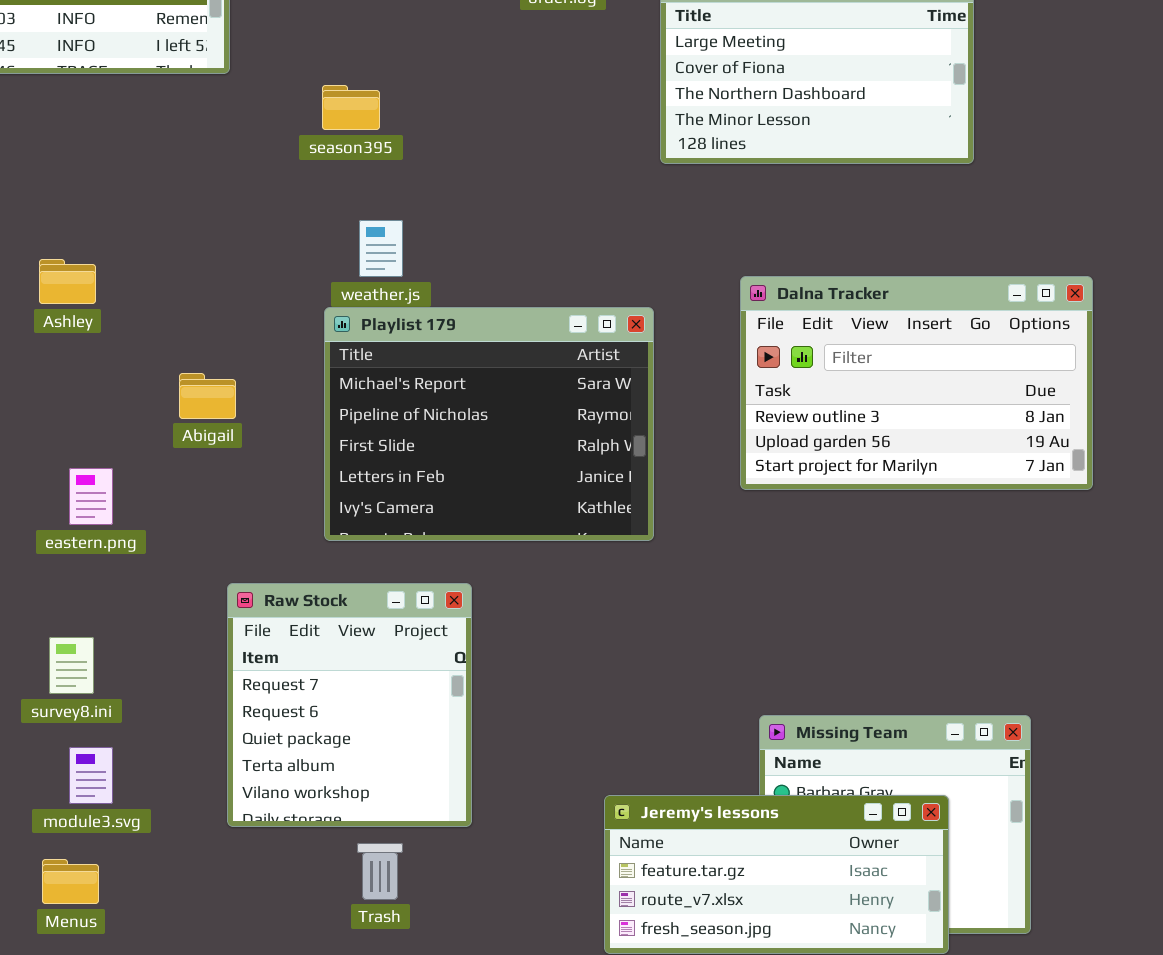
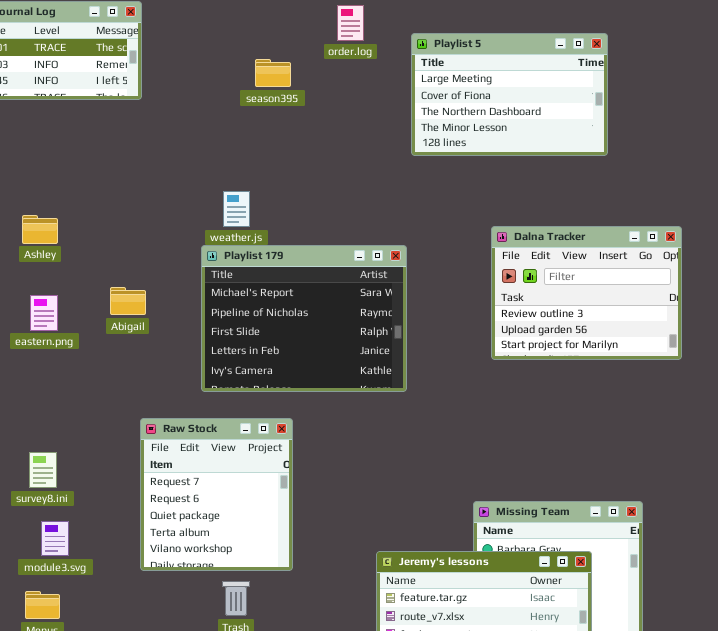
season395: [322,85,380,130] -> [255,59,291,87], moved
Dalna Tracker: [740,276,1093,490] -> [491,226,682,360], resized
eastern.png: [69,468,113,525] -> [30,295,58,331], moved

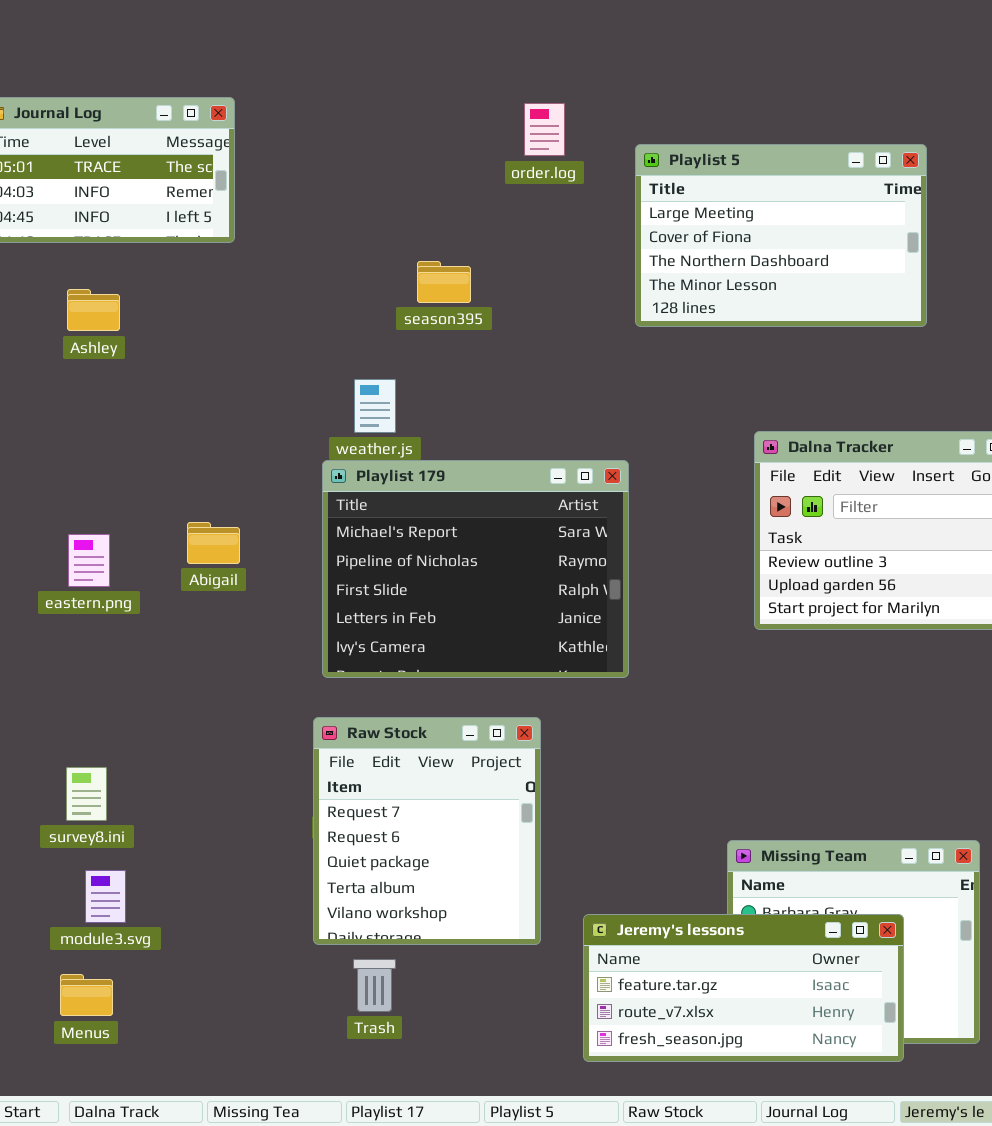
season395: [255,59,291,87] -> [417,261,471,303], moved
Ashley: [22,215,58,244] -> [67,289,120,331], moved
Raw Stock: [140,418,293,571] -> [313,717,541,945], moved

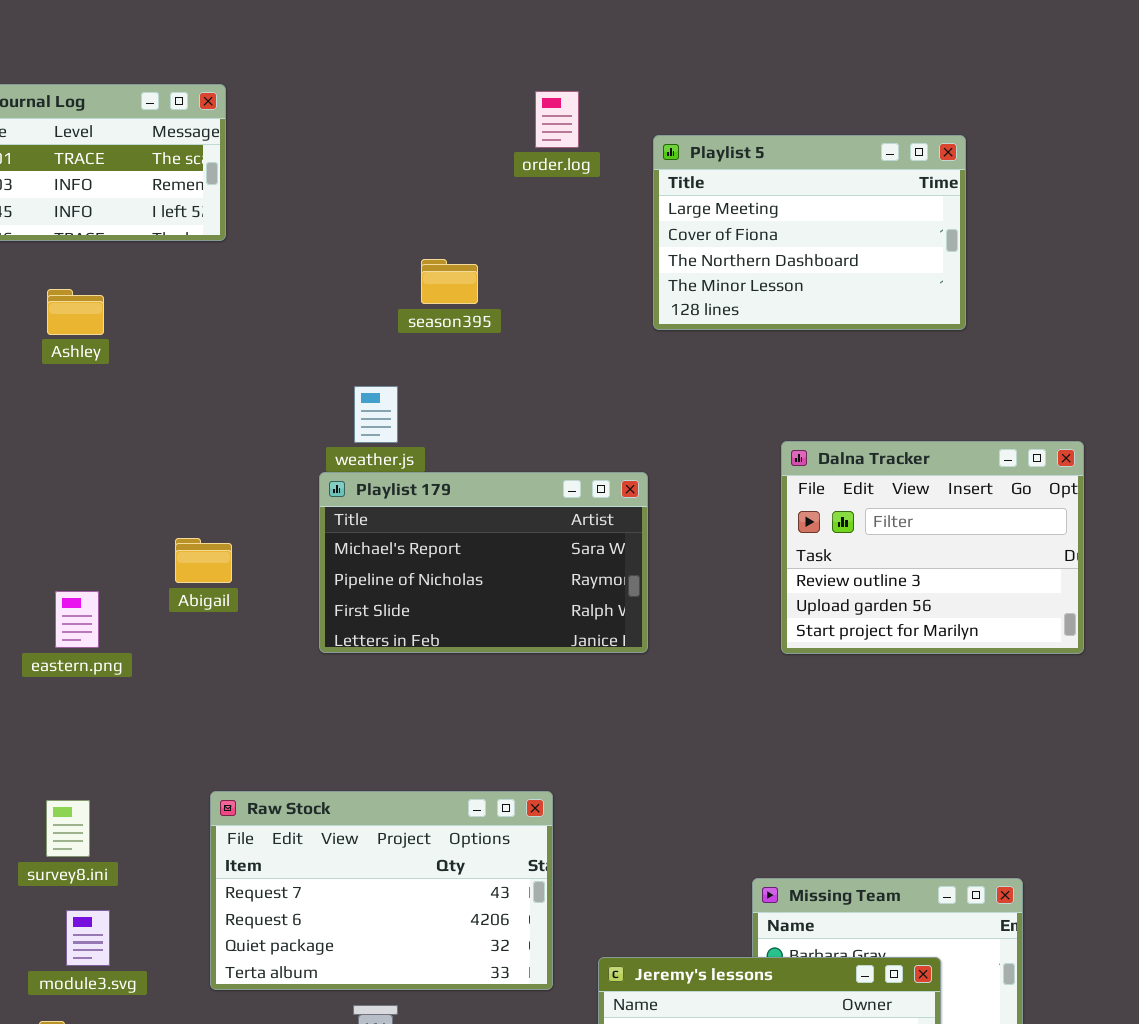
Playlist 179: [322,460,629,678] -> [319,472,648,653], resized
eastern.png: [68,534,110,587] -> [55,591,99,648], moved
Raw Stock: [313,717,541,945] -> [210,791,553,990], resized

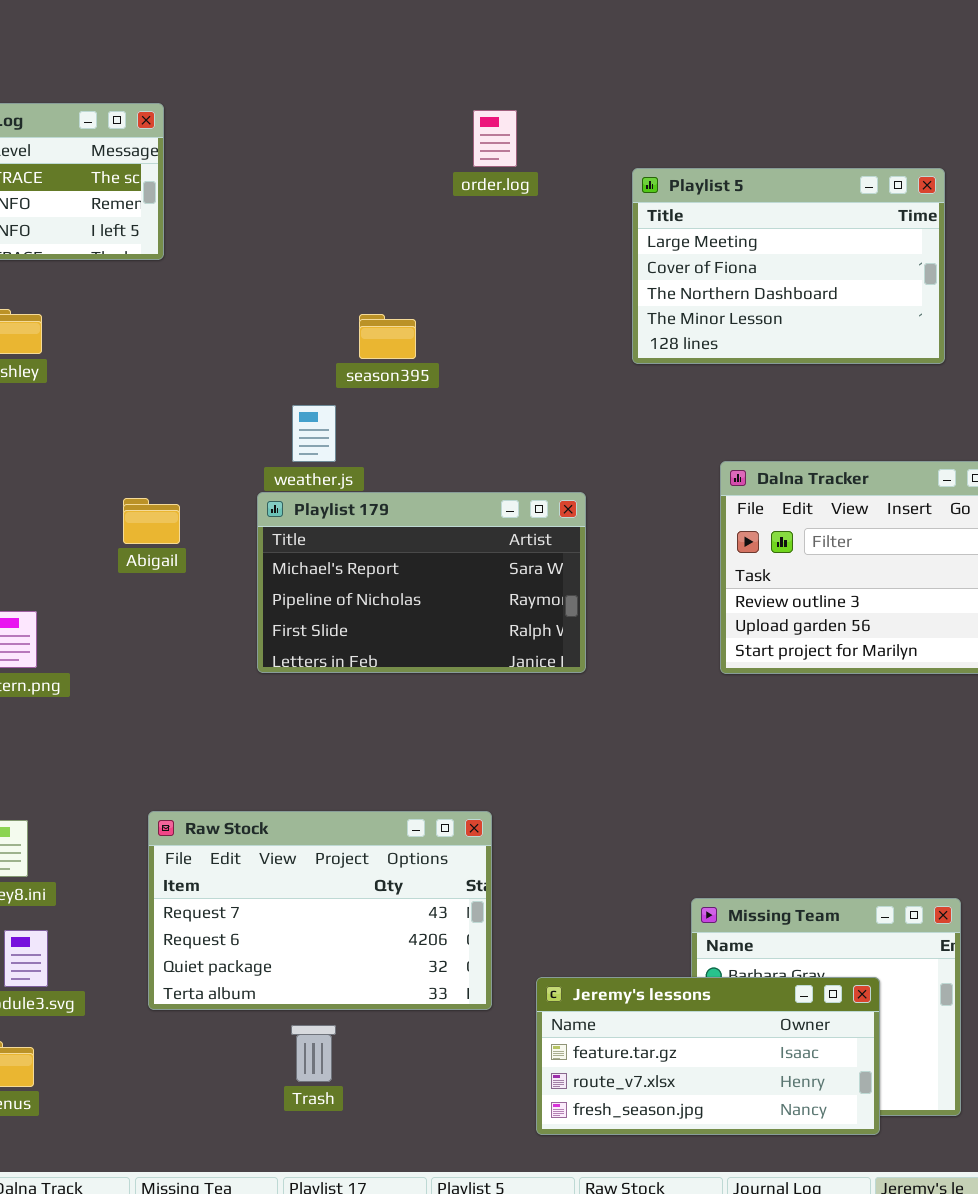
Playlist 5: [653,135,966,330] -> [632,168,945,364], moved
season395: [421,259,478,304] -> [359,314,416,359], moved
Abigail: [175,538,232,583] -> [123,498,180,544], moved

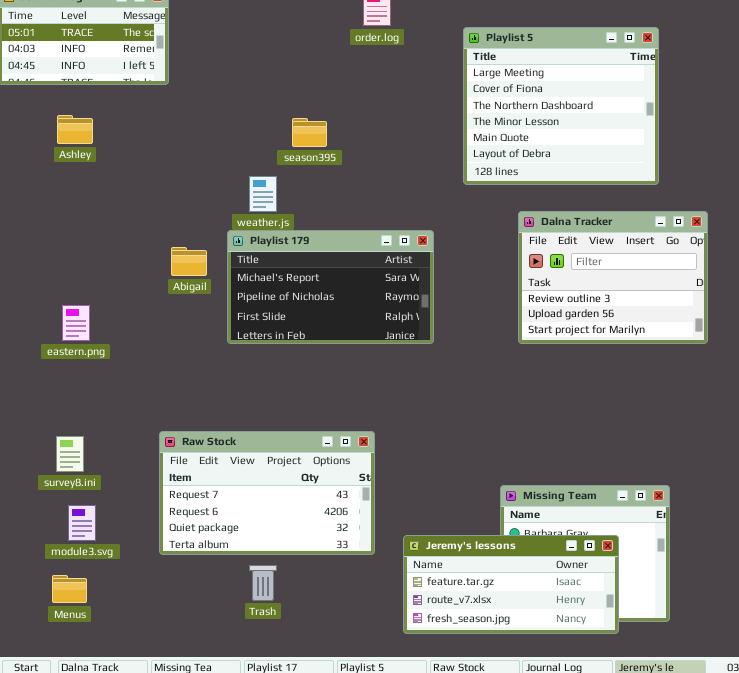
Playlist 5: [632,168,945,364] -> [463,27,659,185], resized
Abigail: [123,498,180,544] -> [171,247,207,276], moved

